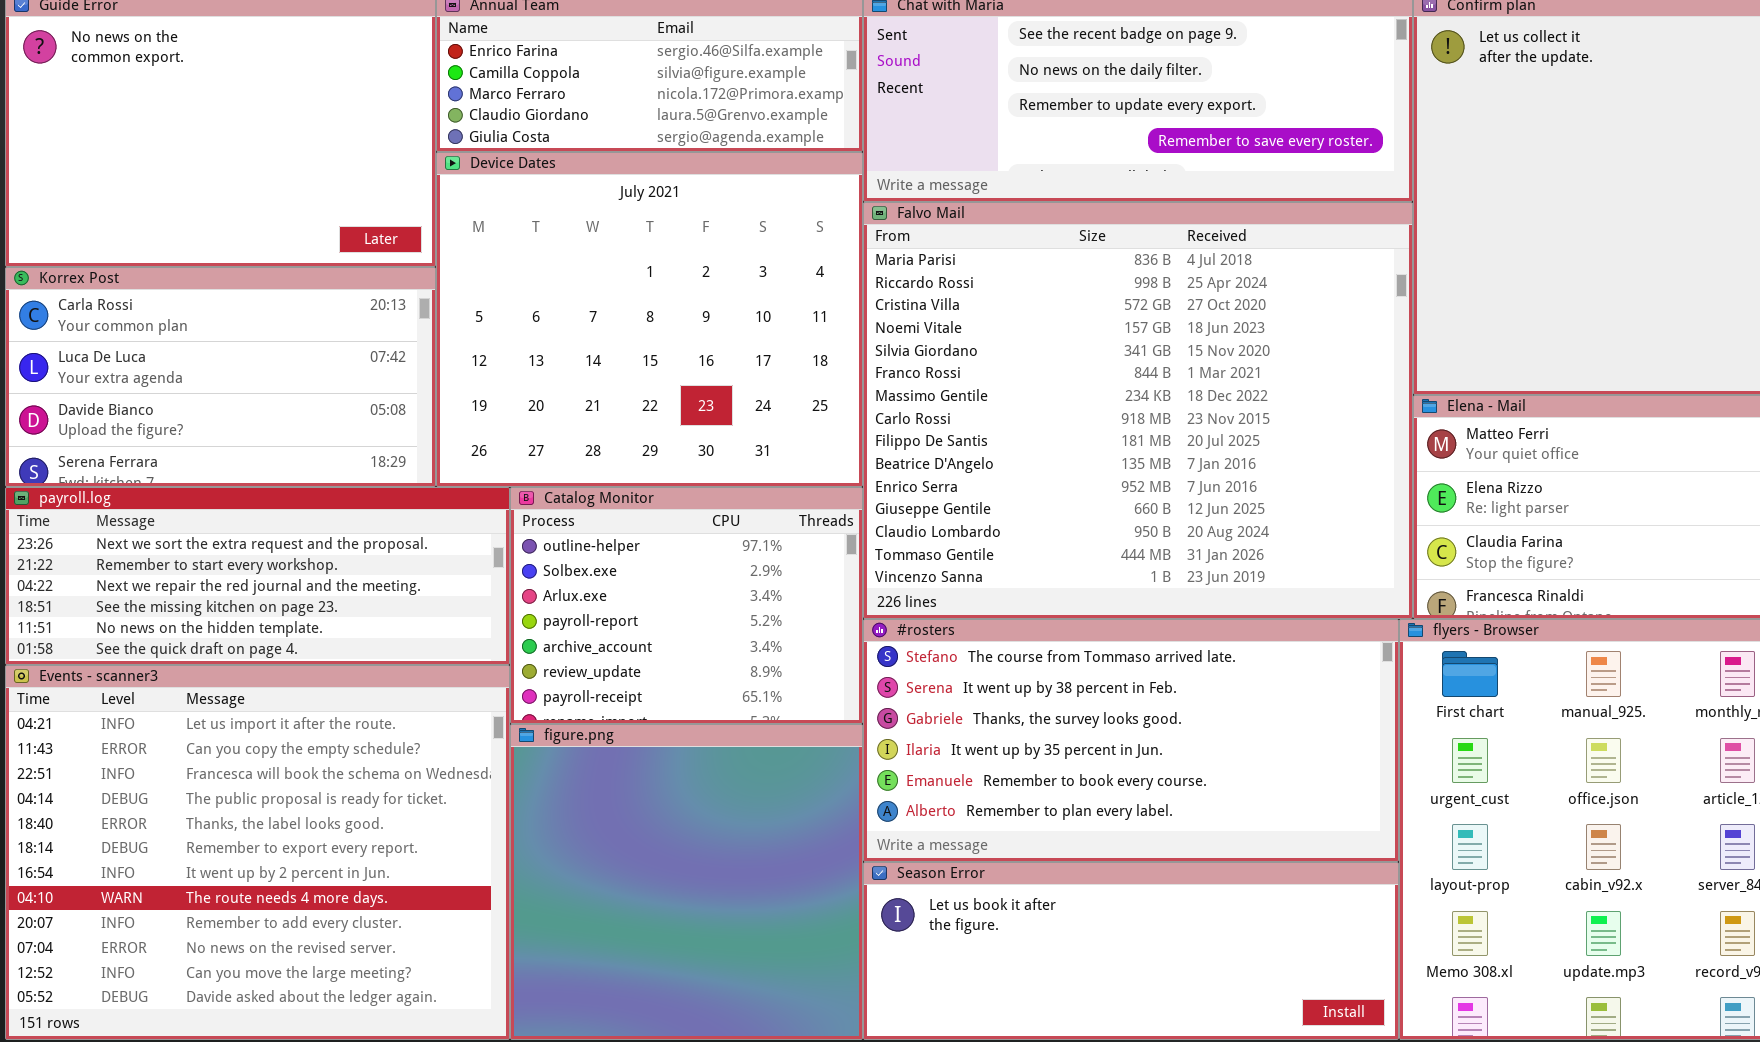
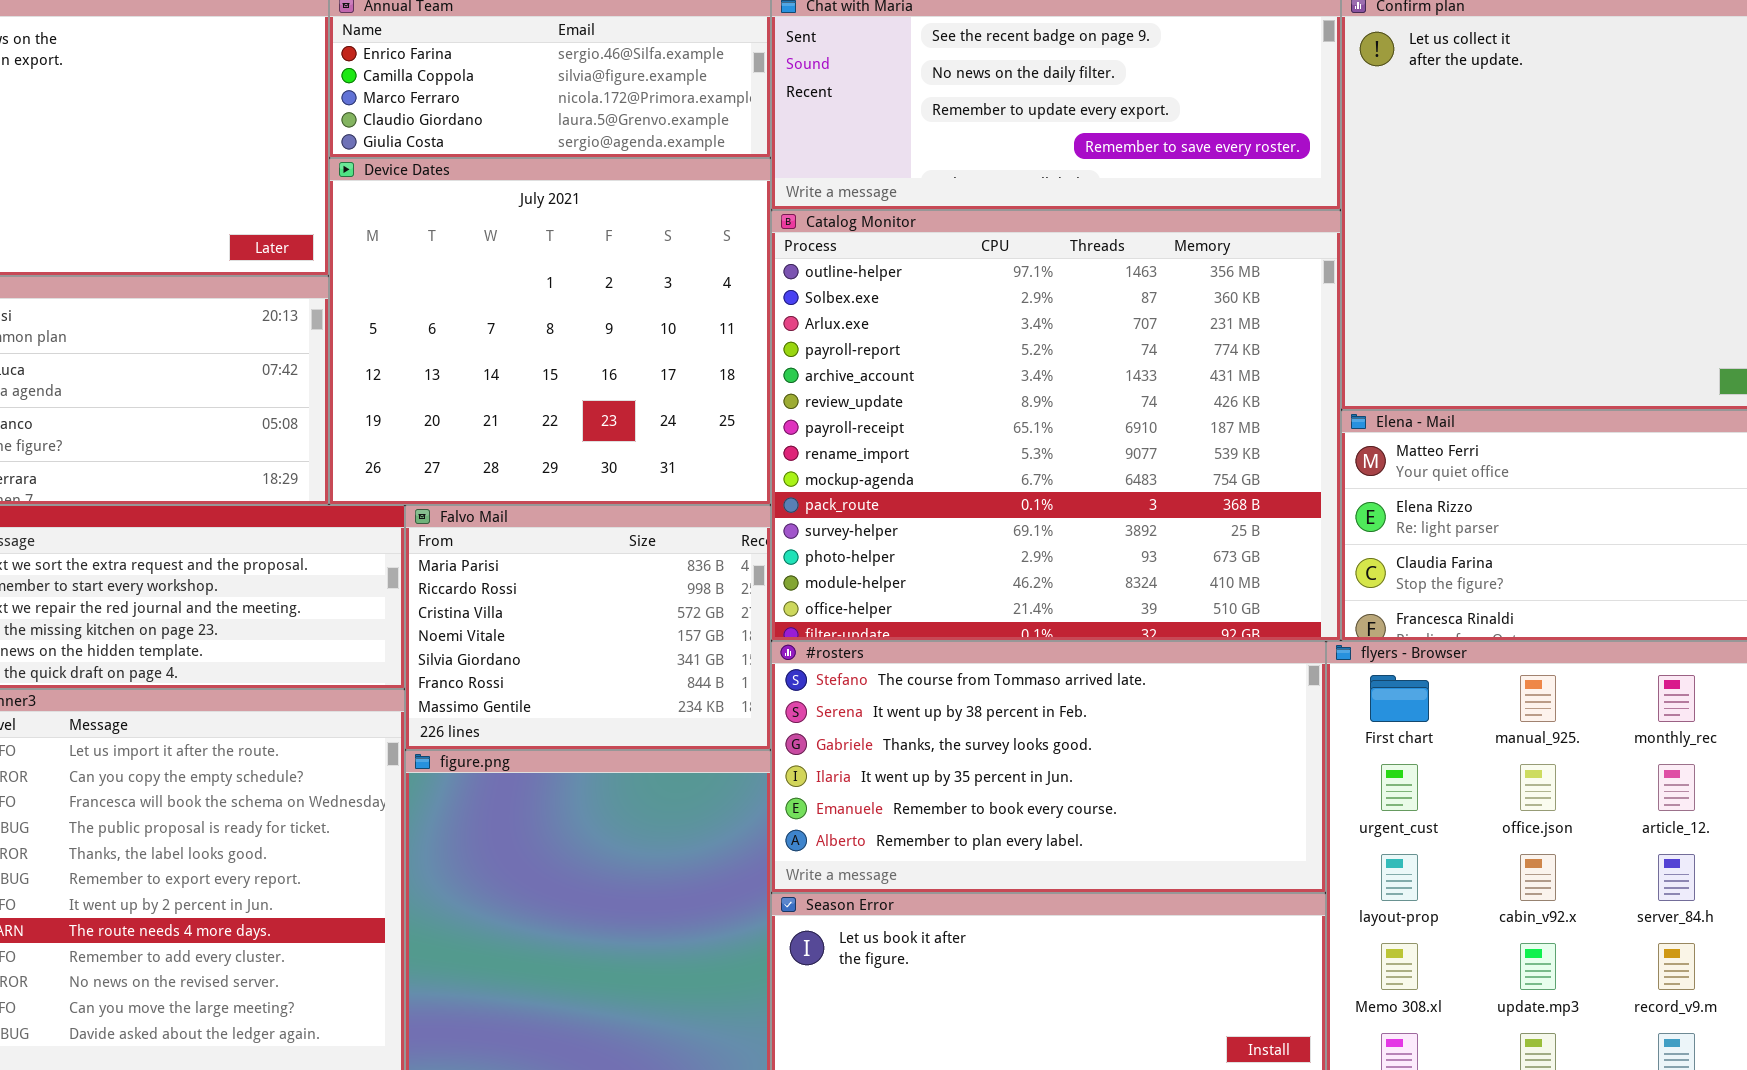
Falvo Mail: [863,202,1413,619] -> [405,505,771,750], moved, resized
Catalog Monitor: [510,487,863,724] -> [771,210,1341,641], moved, resized

